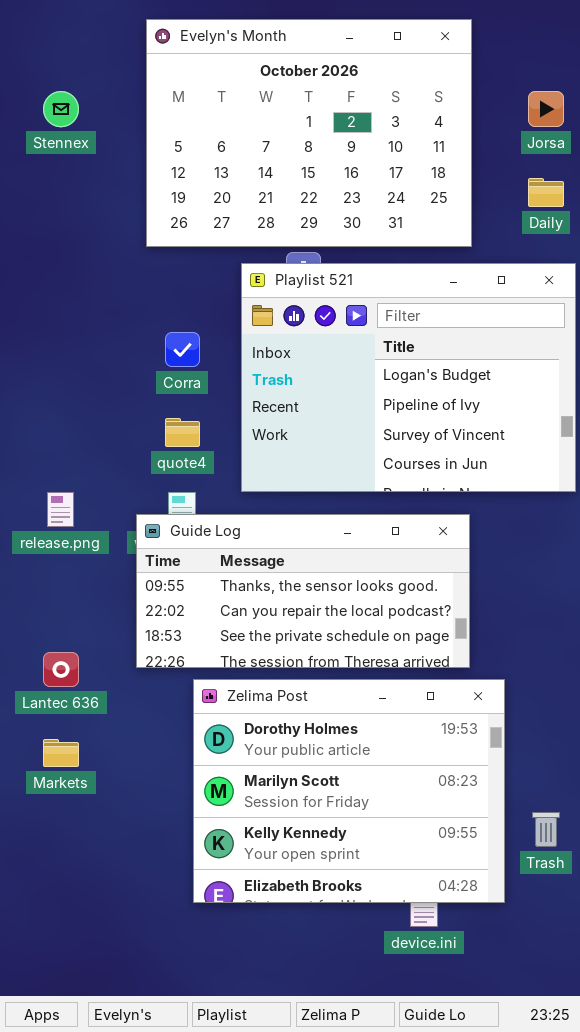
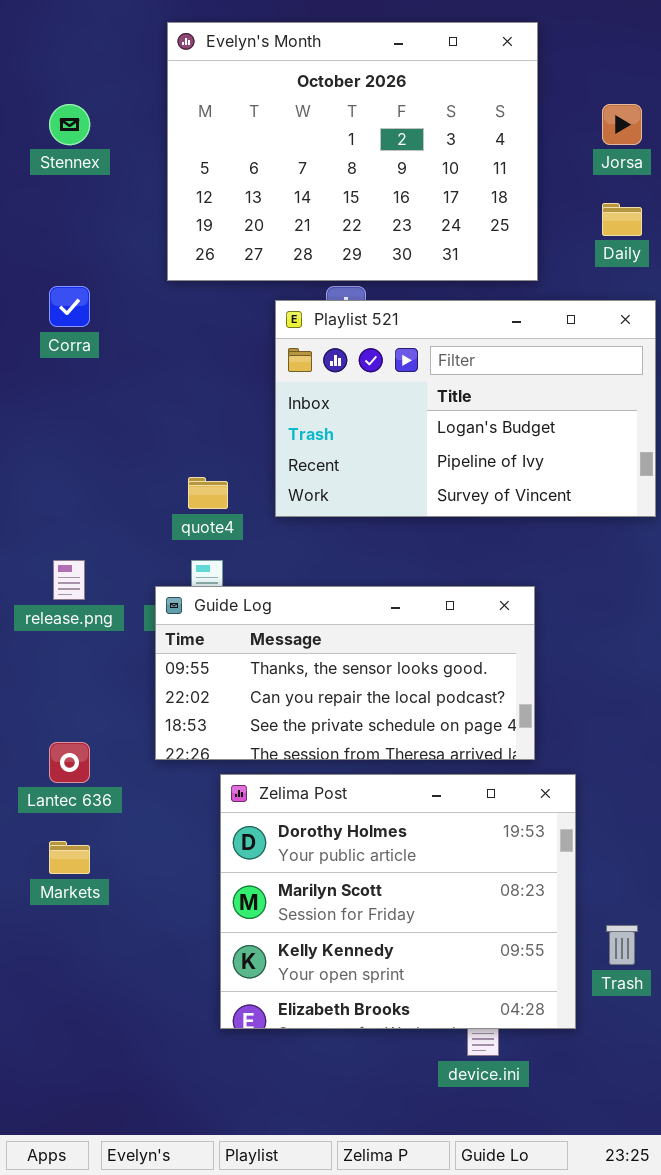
Playlist 521: [241,263,576,492] -> [275,300,656,517], resized
Corra: [165,332,200,367] -> [49,286,90,327], moved

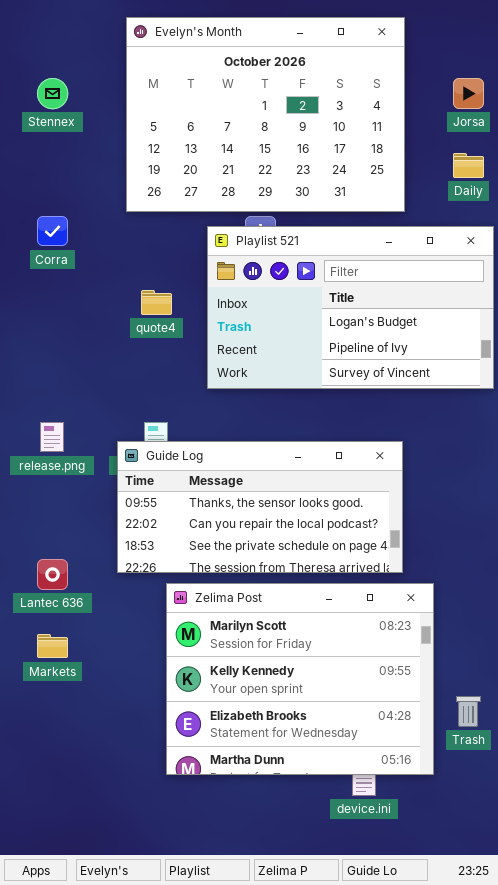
quote4: [188,477,228,509] -> [141,290,172,315], moved
Zelima Post: [220,774,576,1029] -> [166,583,434,775], scrolled down 1 row

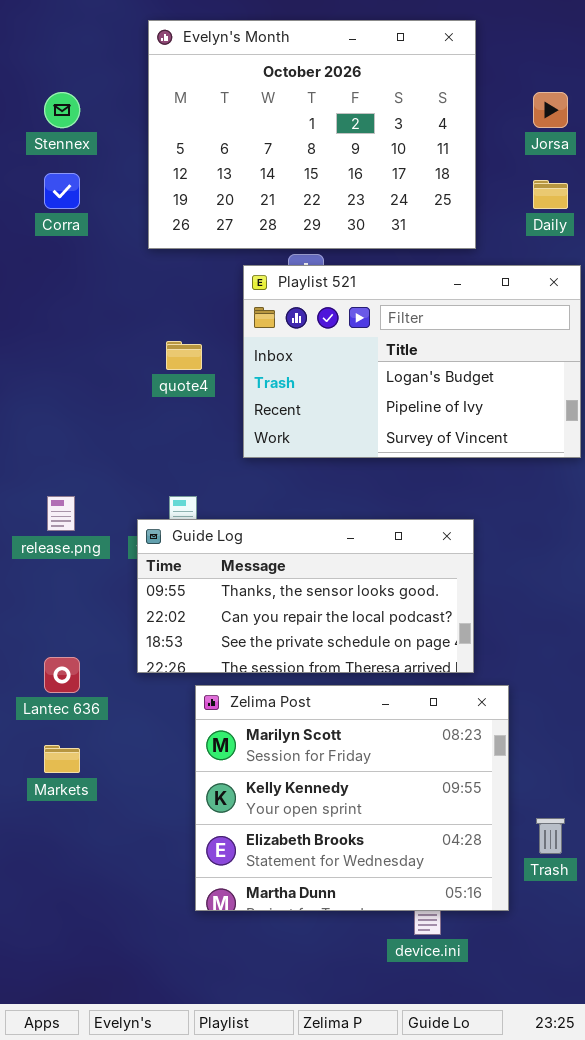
Corra: [37,216,68,246] -> [44,173,80,209], moved

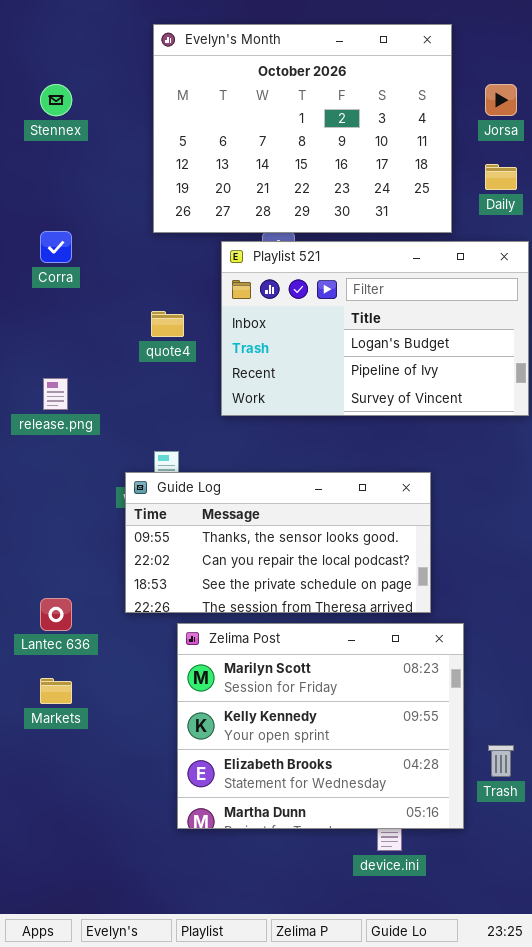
Evelyn's Month: [148,20,476,249] -> [153,24,452,233], moved
Corra: [44,173,80,209] -> [40,231,72,263], moved
release.png: [47,496,75,531] -> [43,378,68,410], moved

